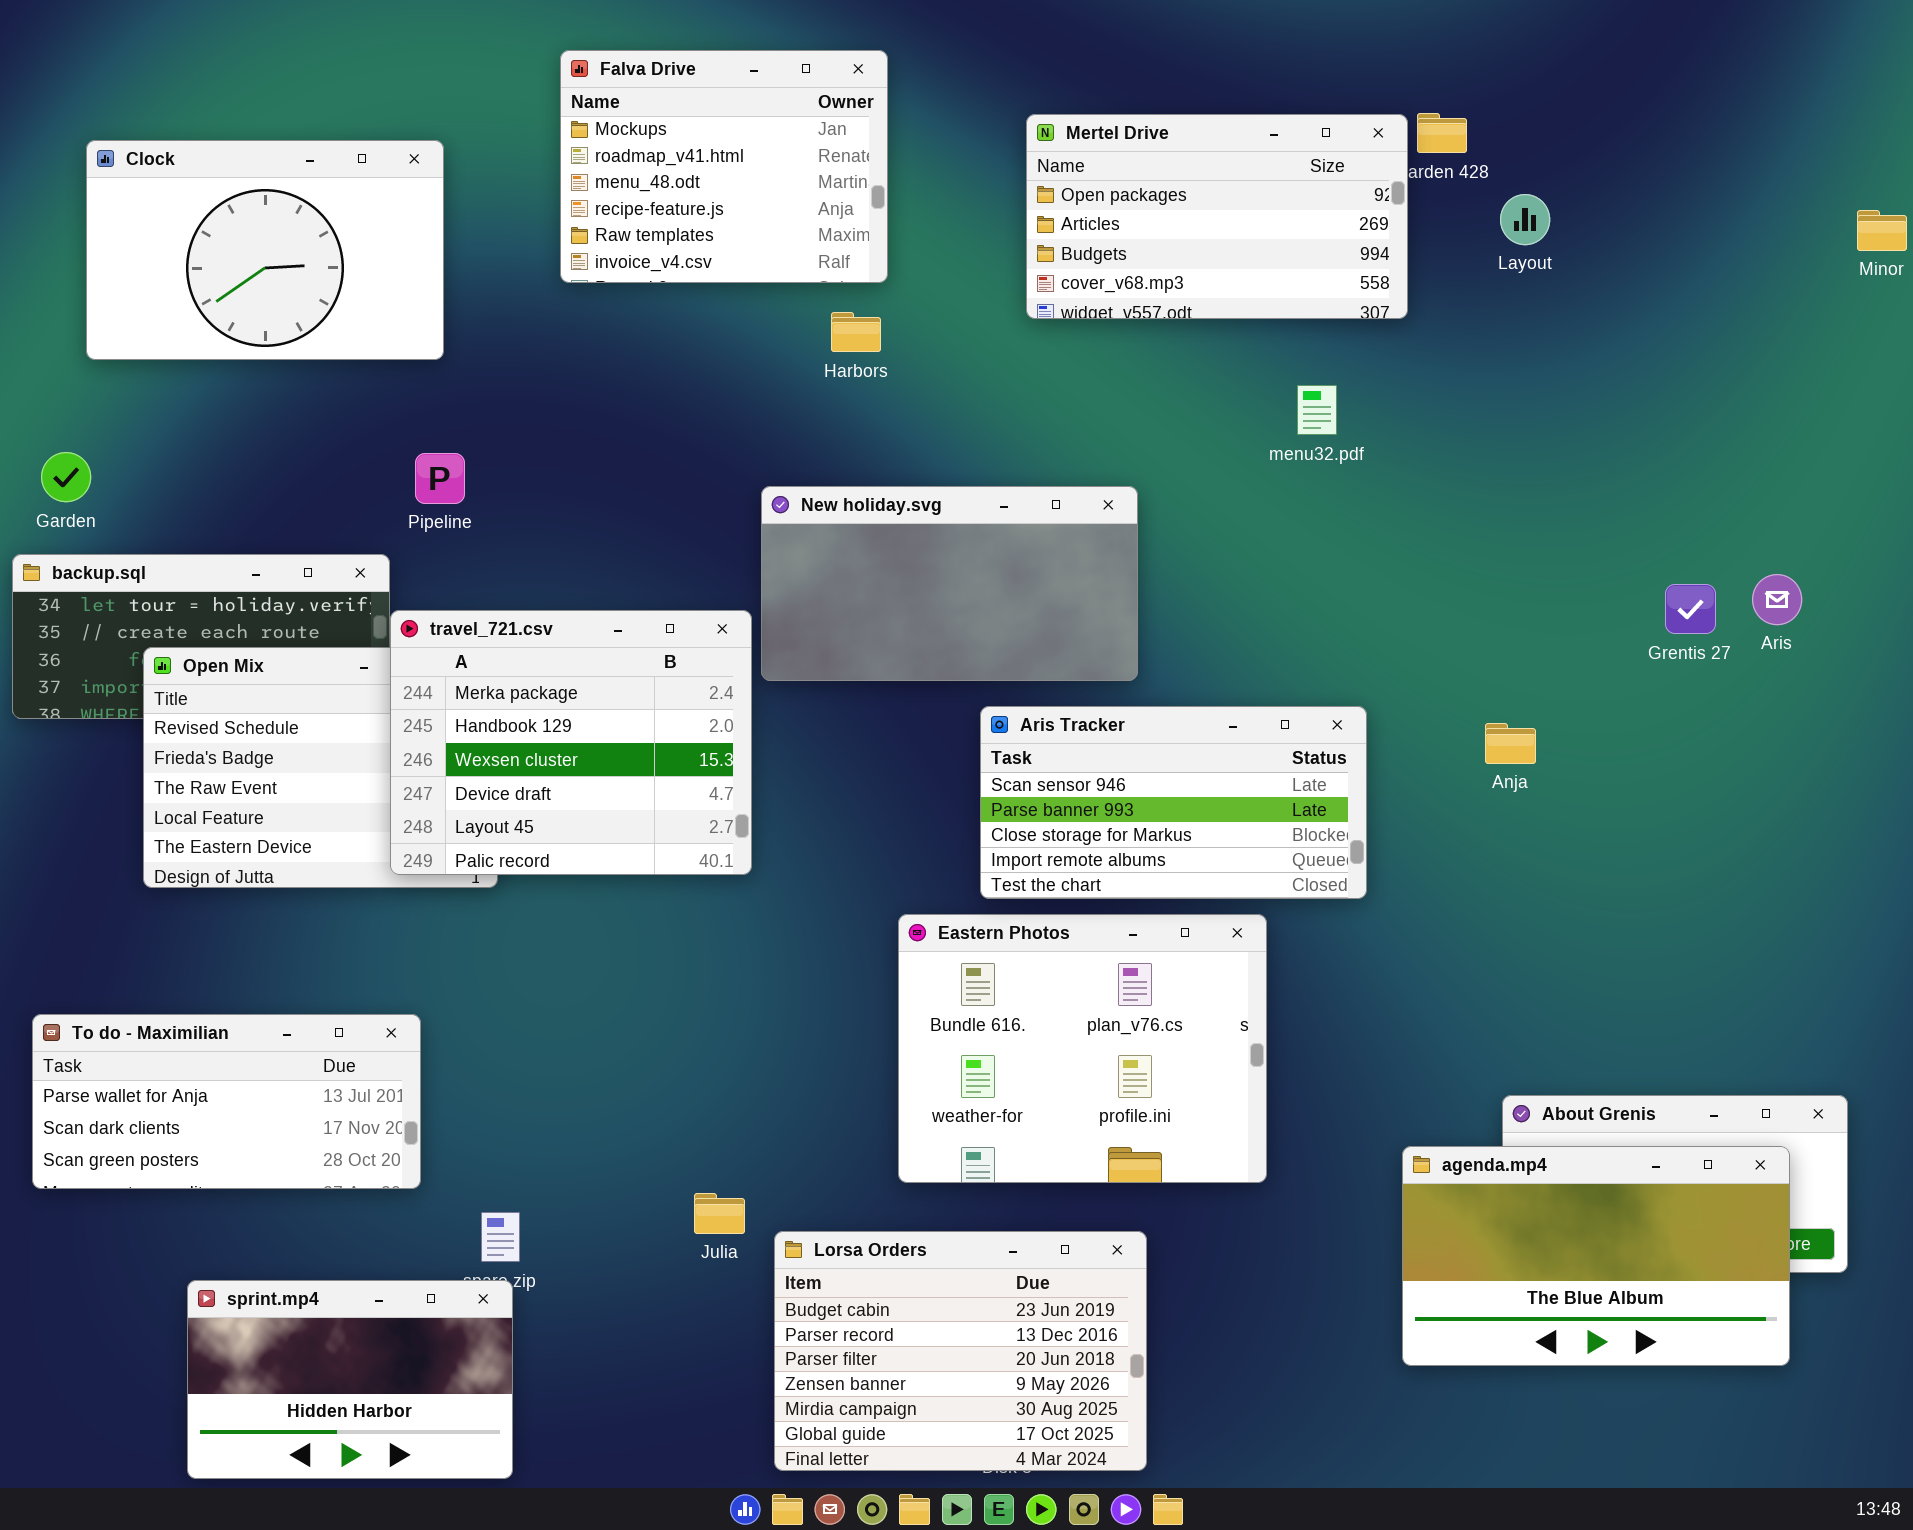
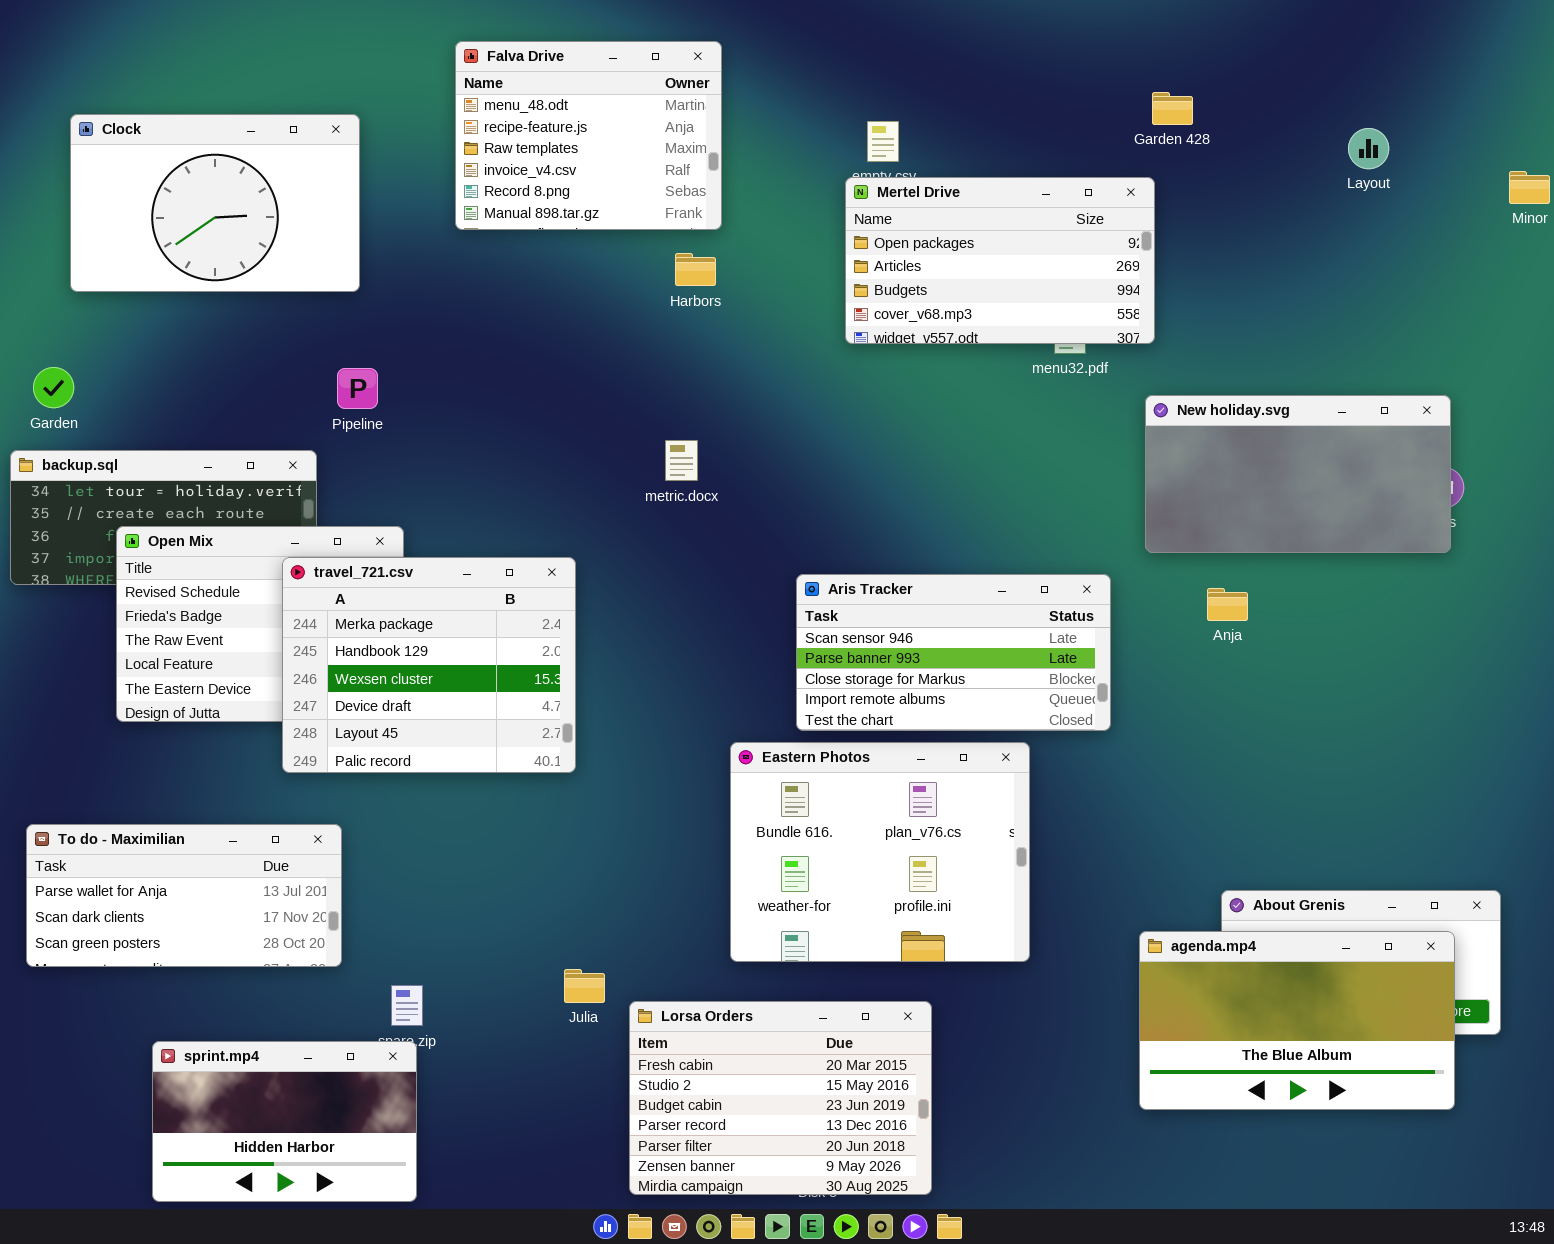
Falva Drive: [560,50,888,283] -> [455,41,722,230], scrolled down 2 rows
Mertel Drive: [1026,114,1408,319] -> [845,177,1155,344], moved
Layout: [1500,194,1550,245] -> [1348,128,1389,169], moved
New holiday.svg: [761,486,1138,681] -> [1145,395,1451,553], moved
travel_721.csv: [390,610,752,875] -> [282,557,576,773], moved
Lorsa Orders: [774,1231,1147,1471] -> [629,1001,932,1195], scrolled up 2 rows

